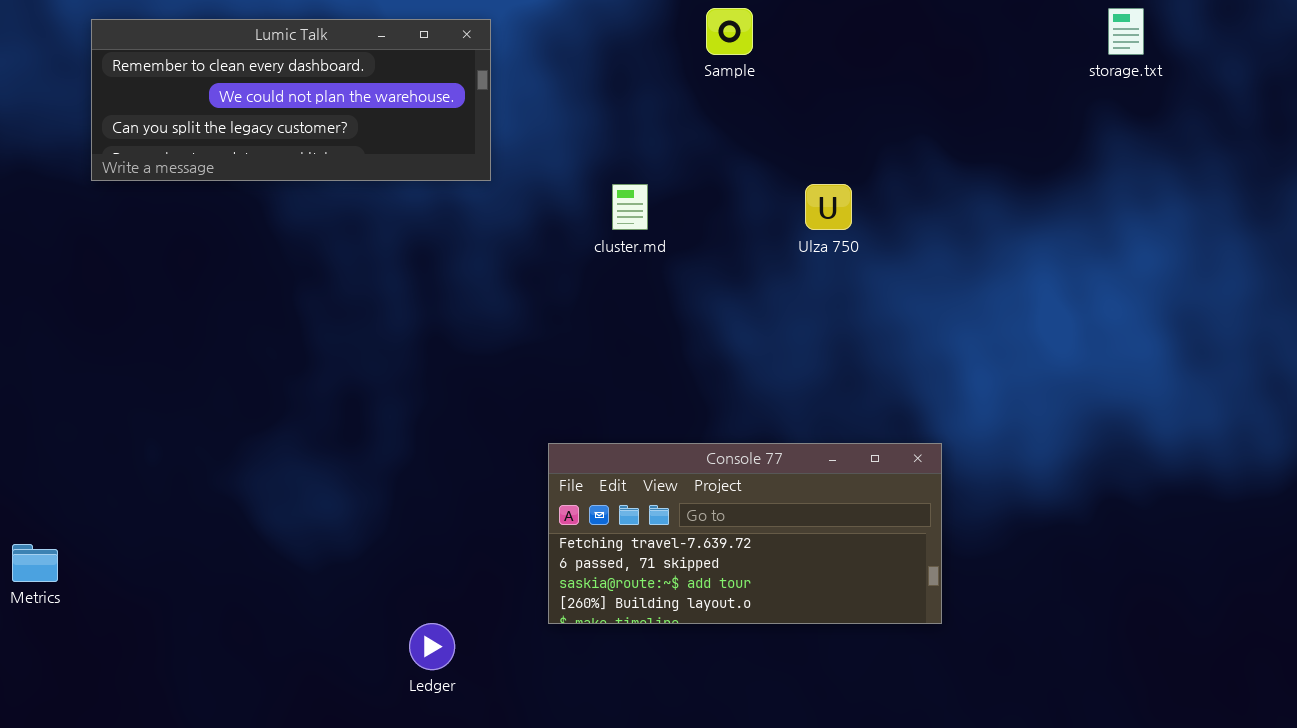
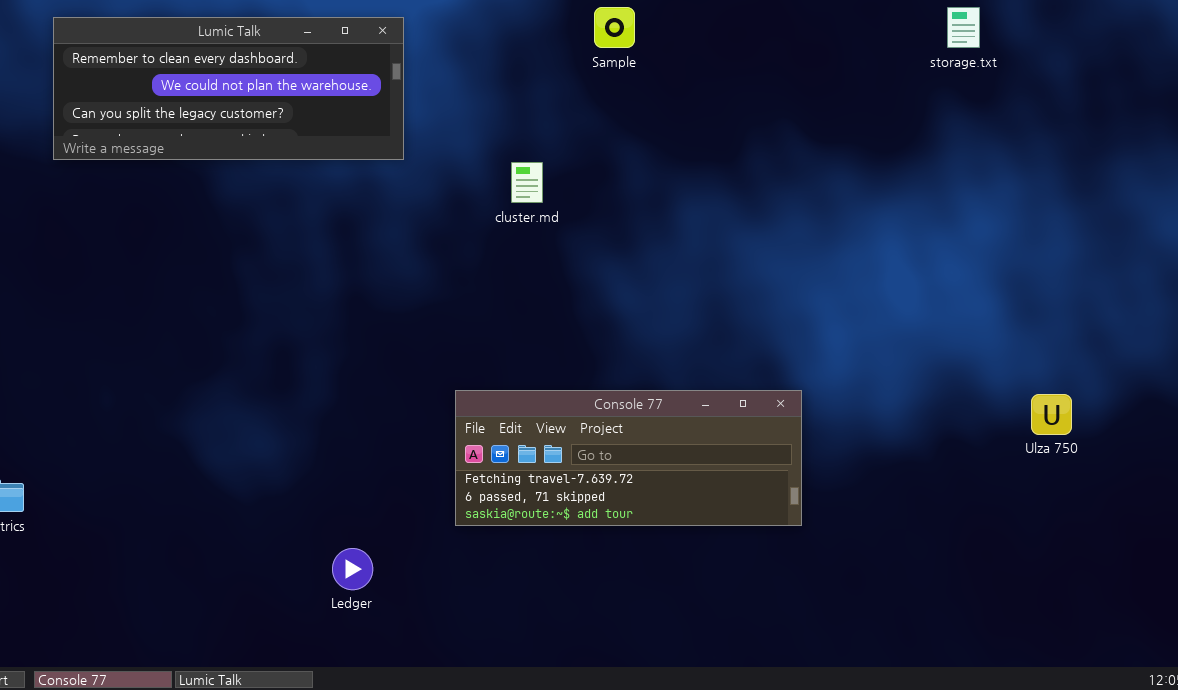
Ulza 750: [805,184,852,230] -> [1031,394,1072,435], moved
Console 77: [548,443,942,624] -> [455,390,802,526], resized

